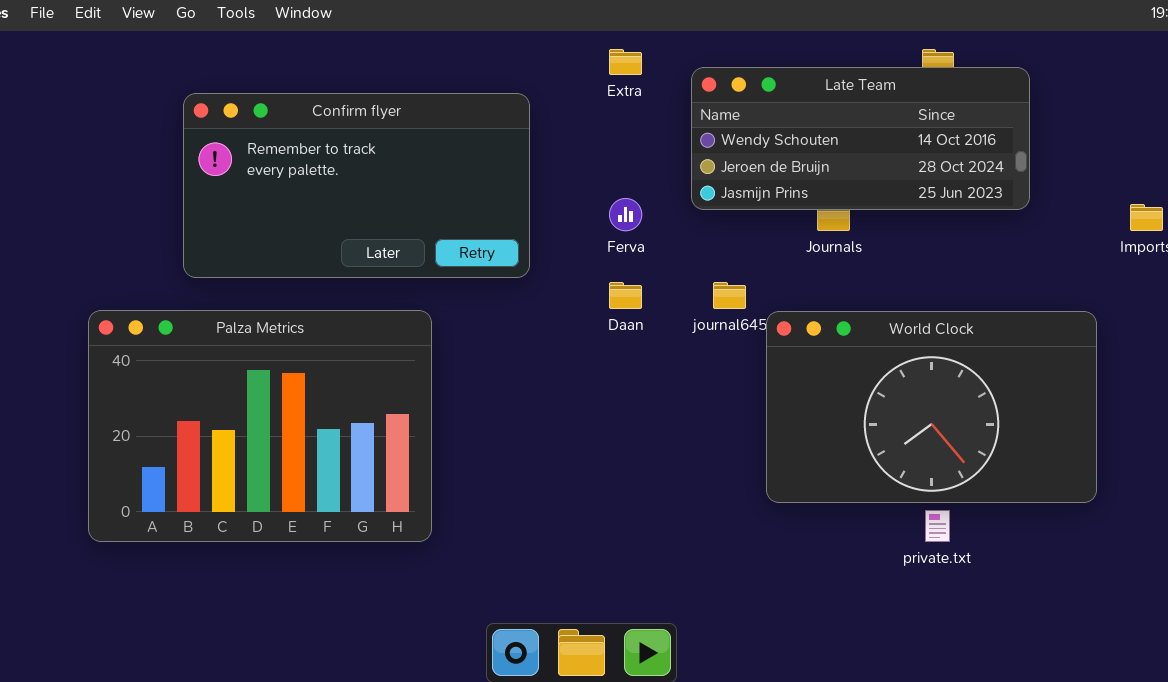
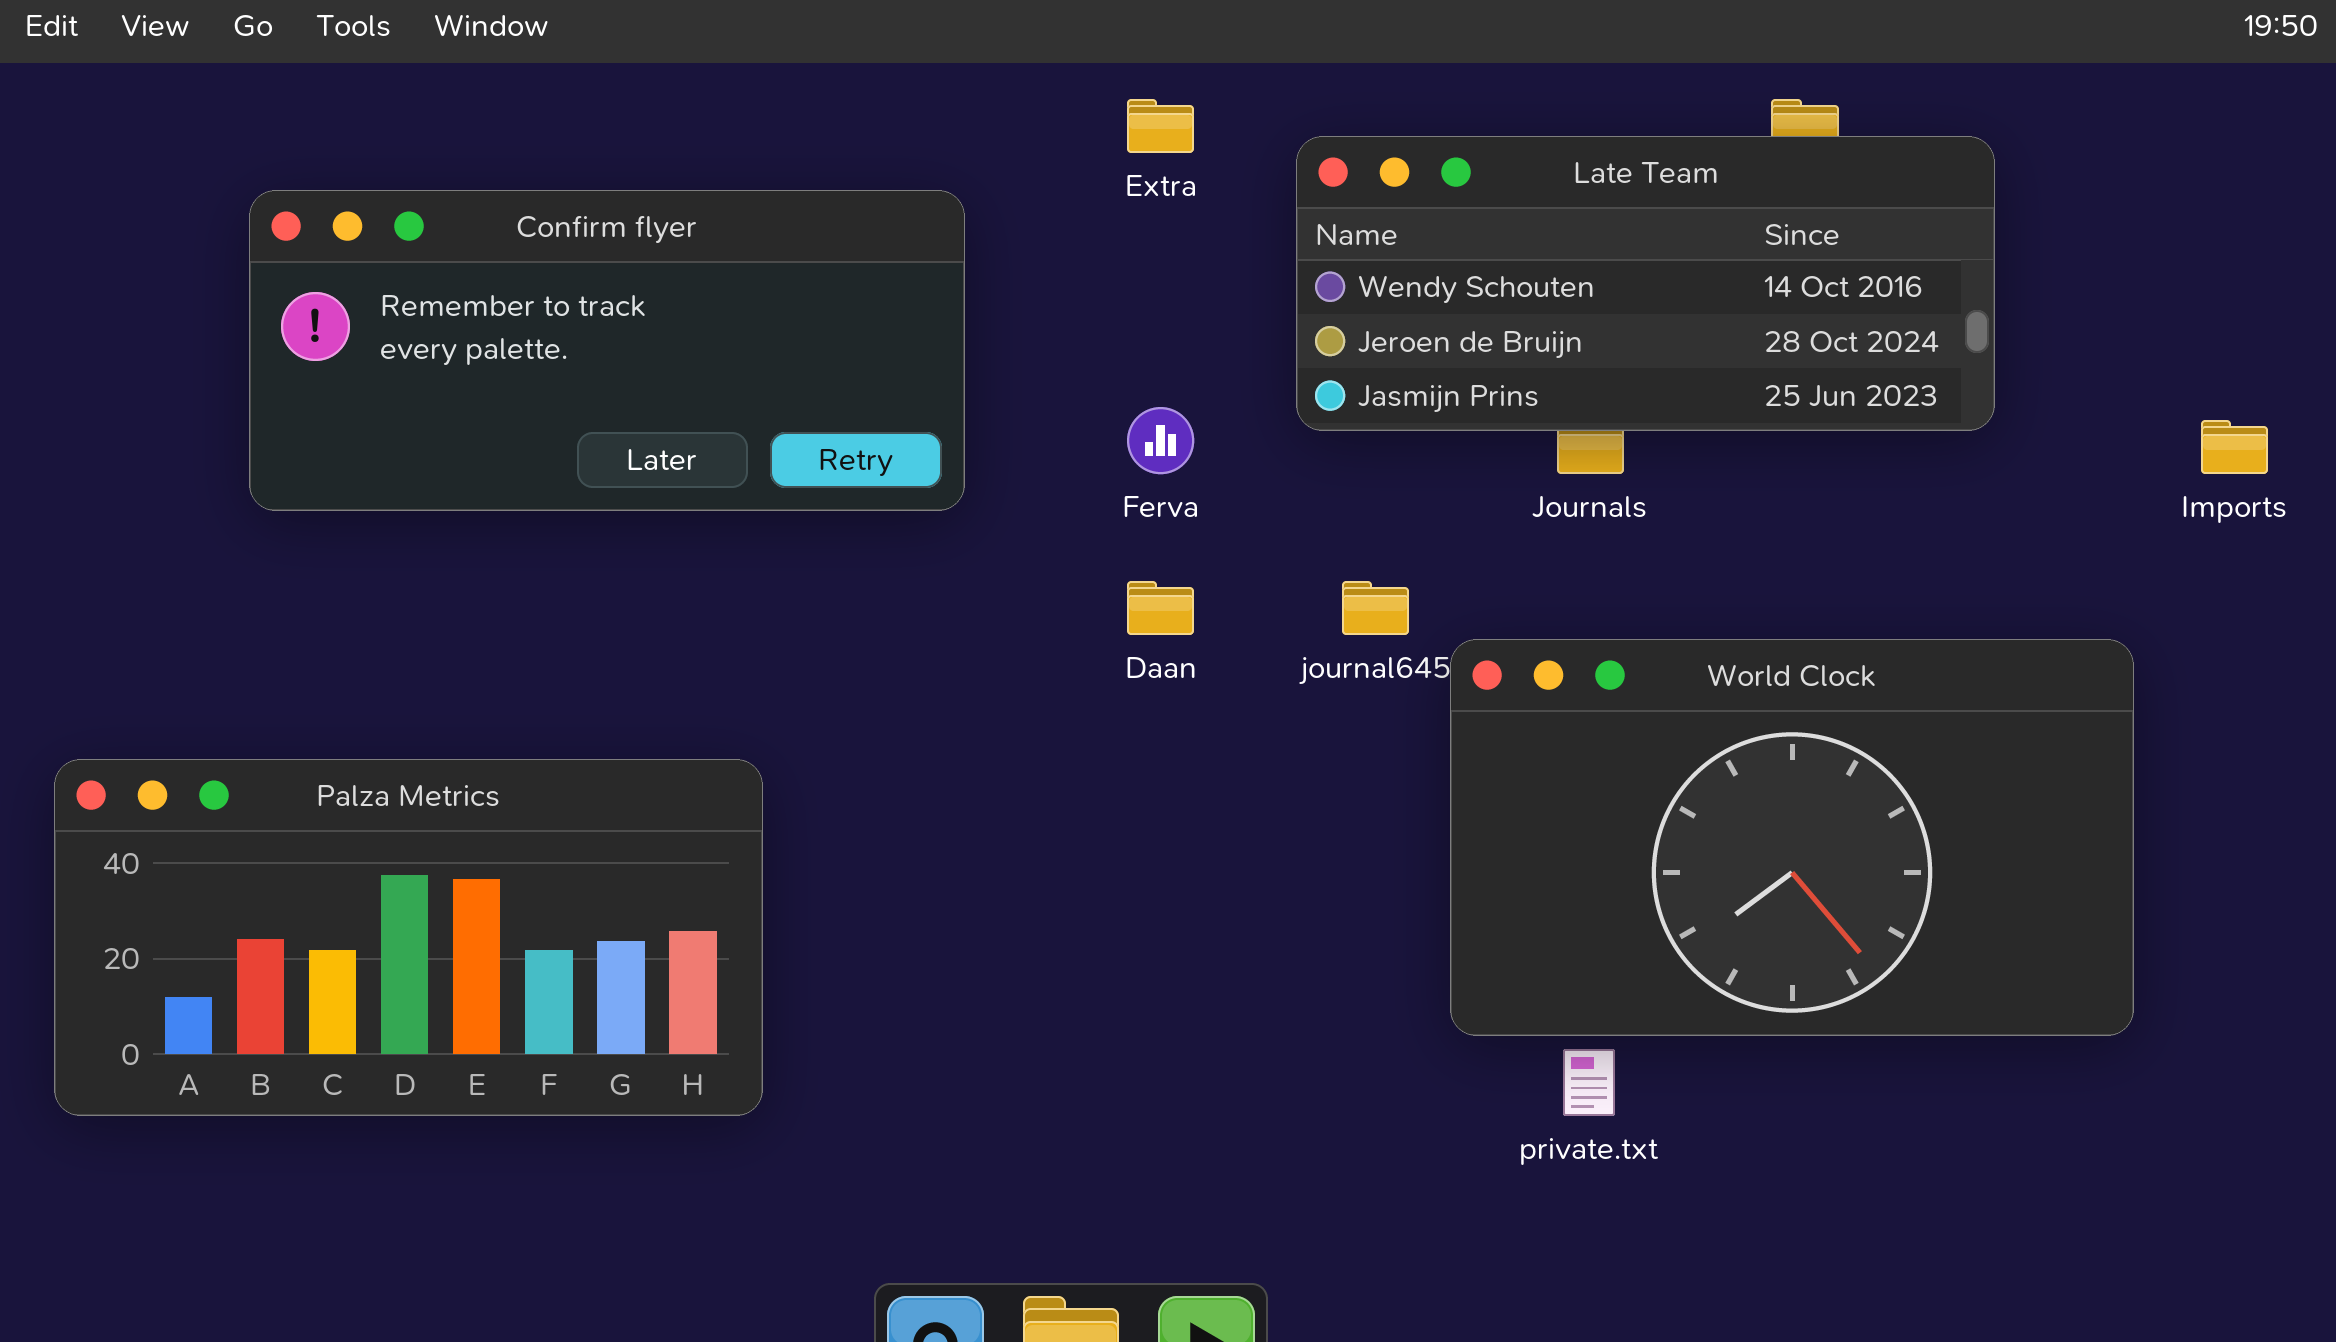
Confirm flyer: [183,93,530,278] -> [249,190,965,511], resized
Palza Metrics: [88,310,432,542] -> [54,759,763,1116], resized
private.txt: [925,510,950,542] -> [1563,1049,1615,1116], moved

